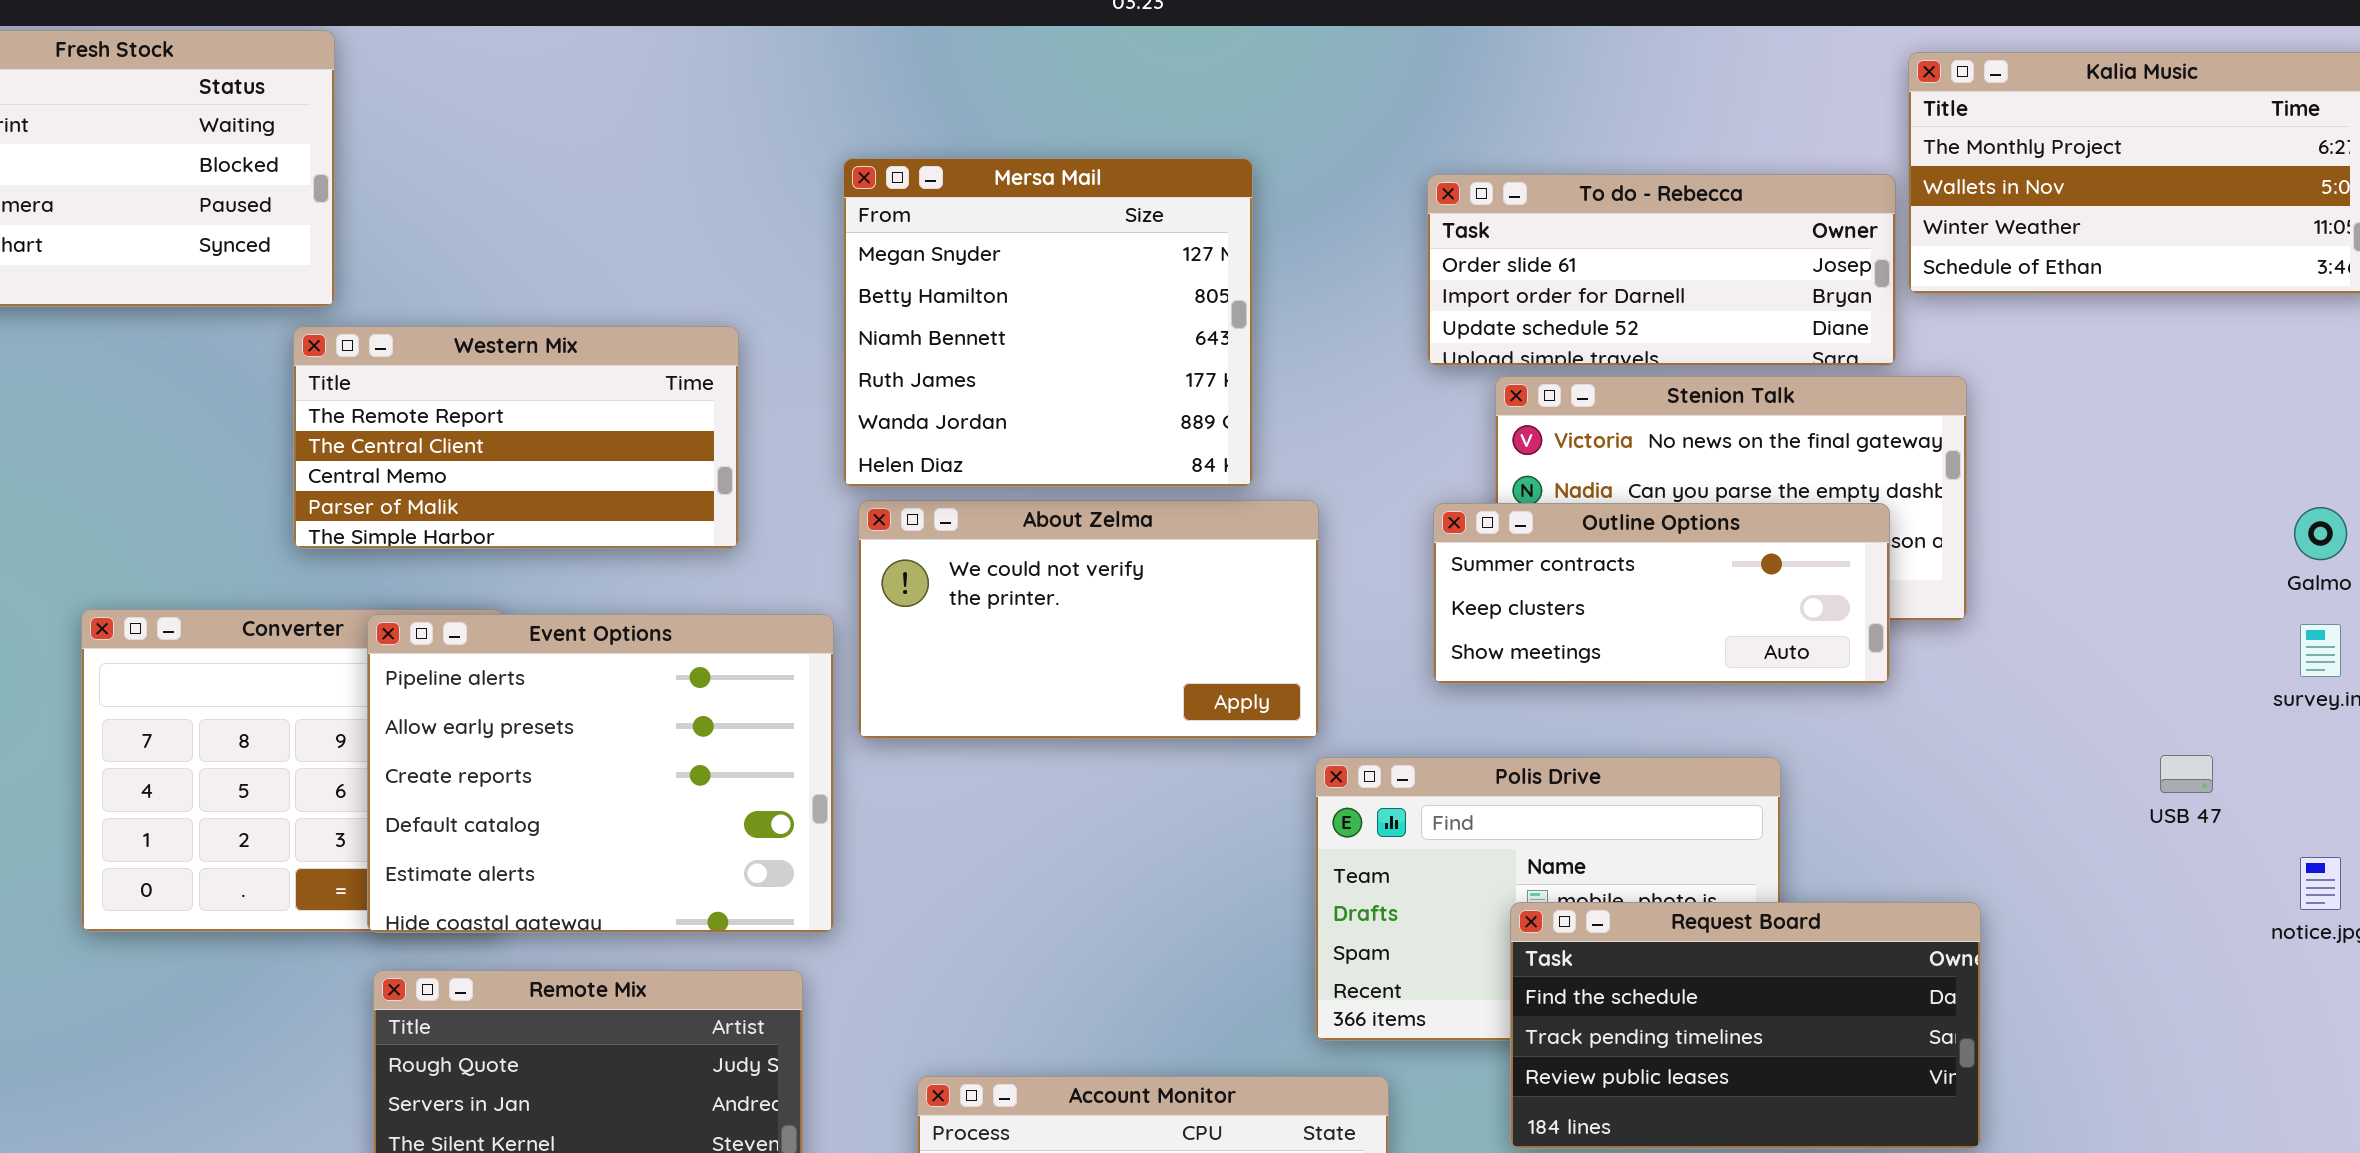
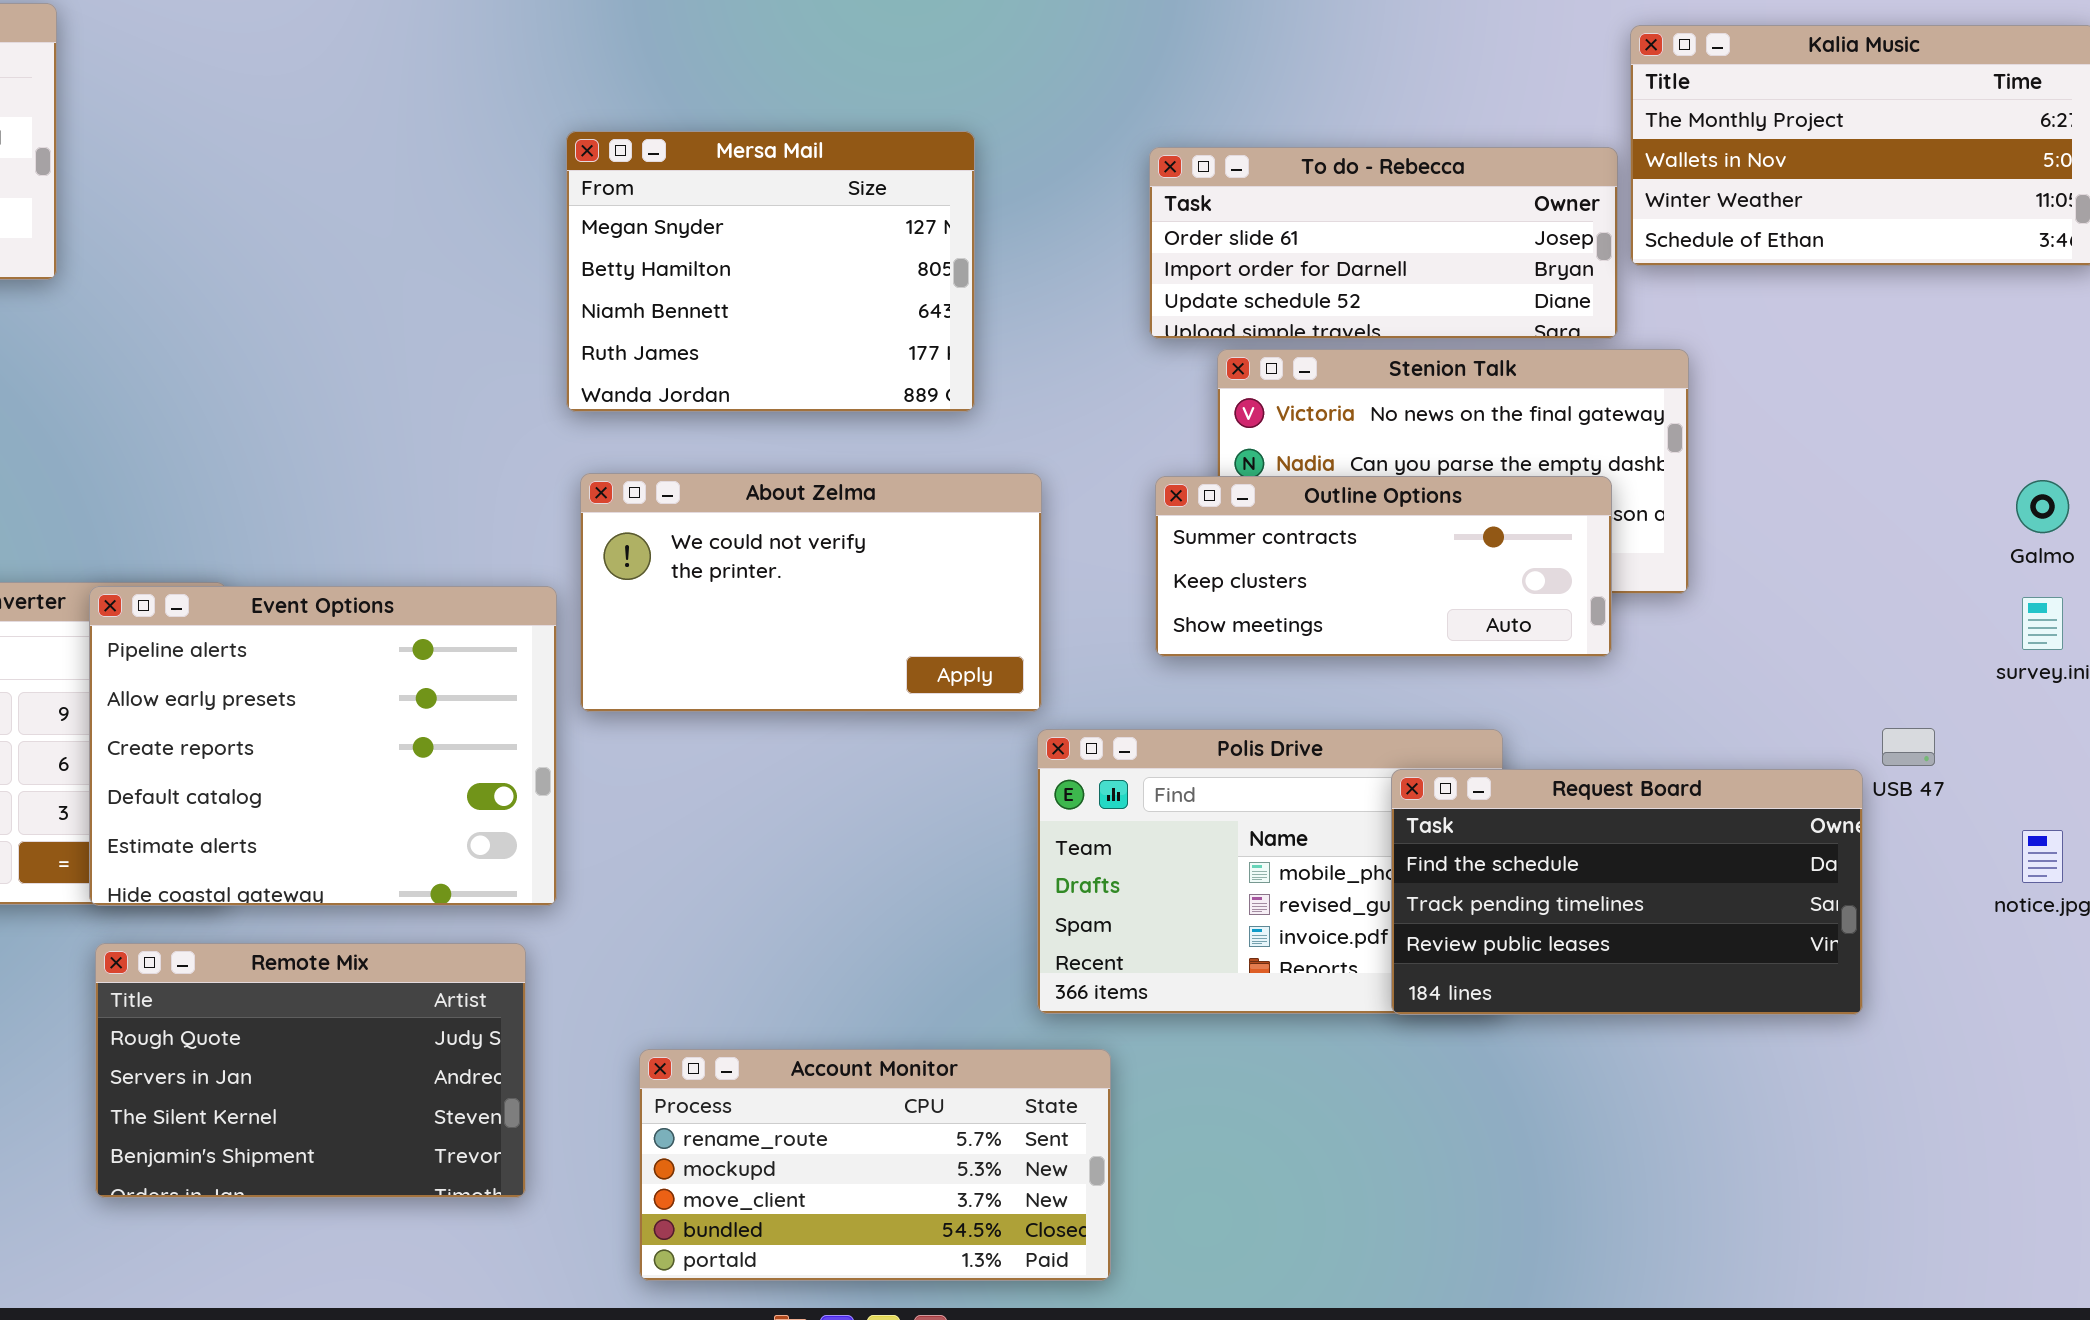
Mersa Mail: [843,158,1253,487] -> [566,131,975,412], resized
Western Mix: [293,326,739,549] -> none, closed
Request Board: [1510,902,1981,1149] -> [1391,769,1863,1015], moved

